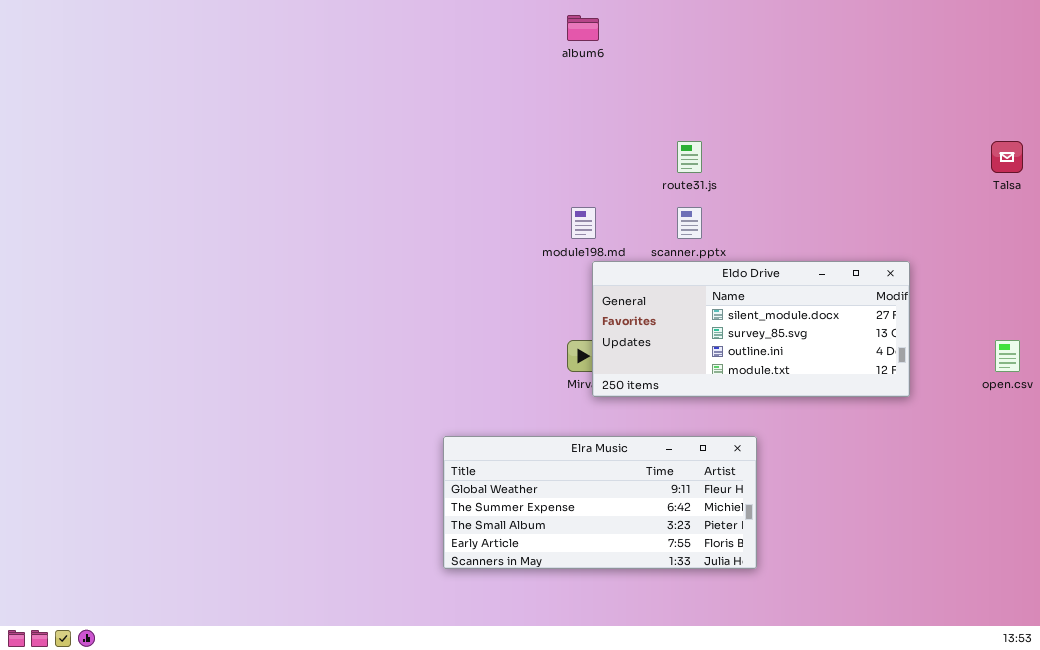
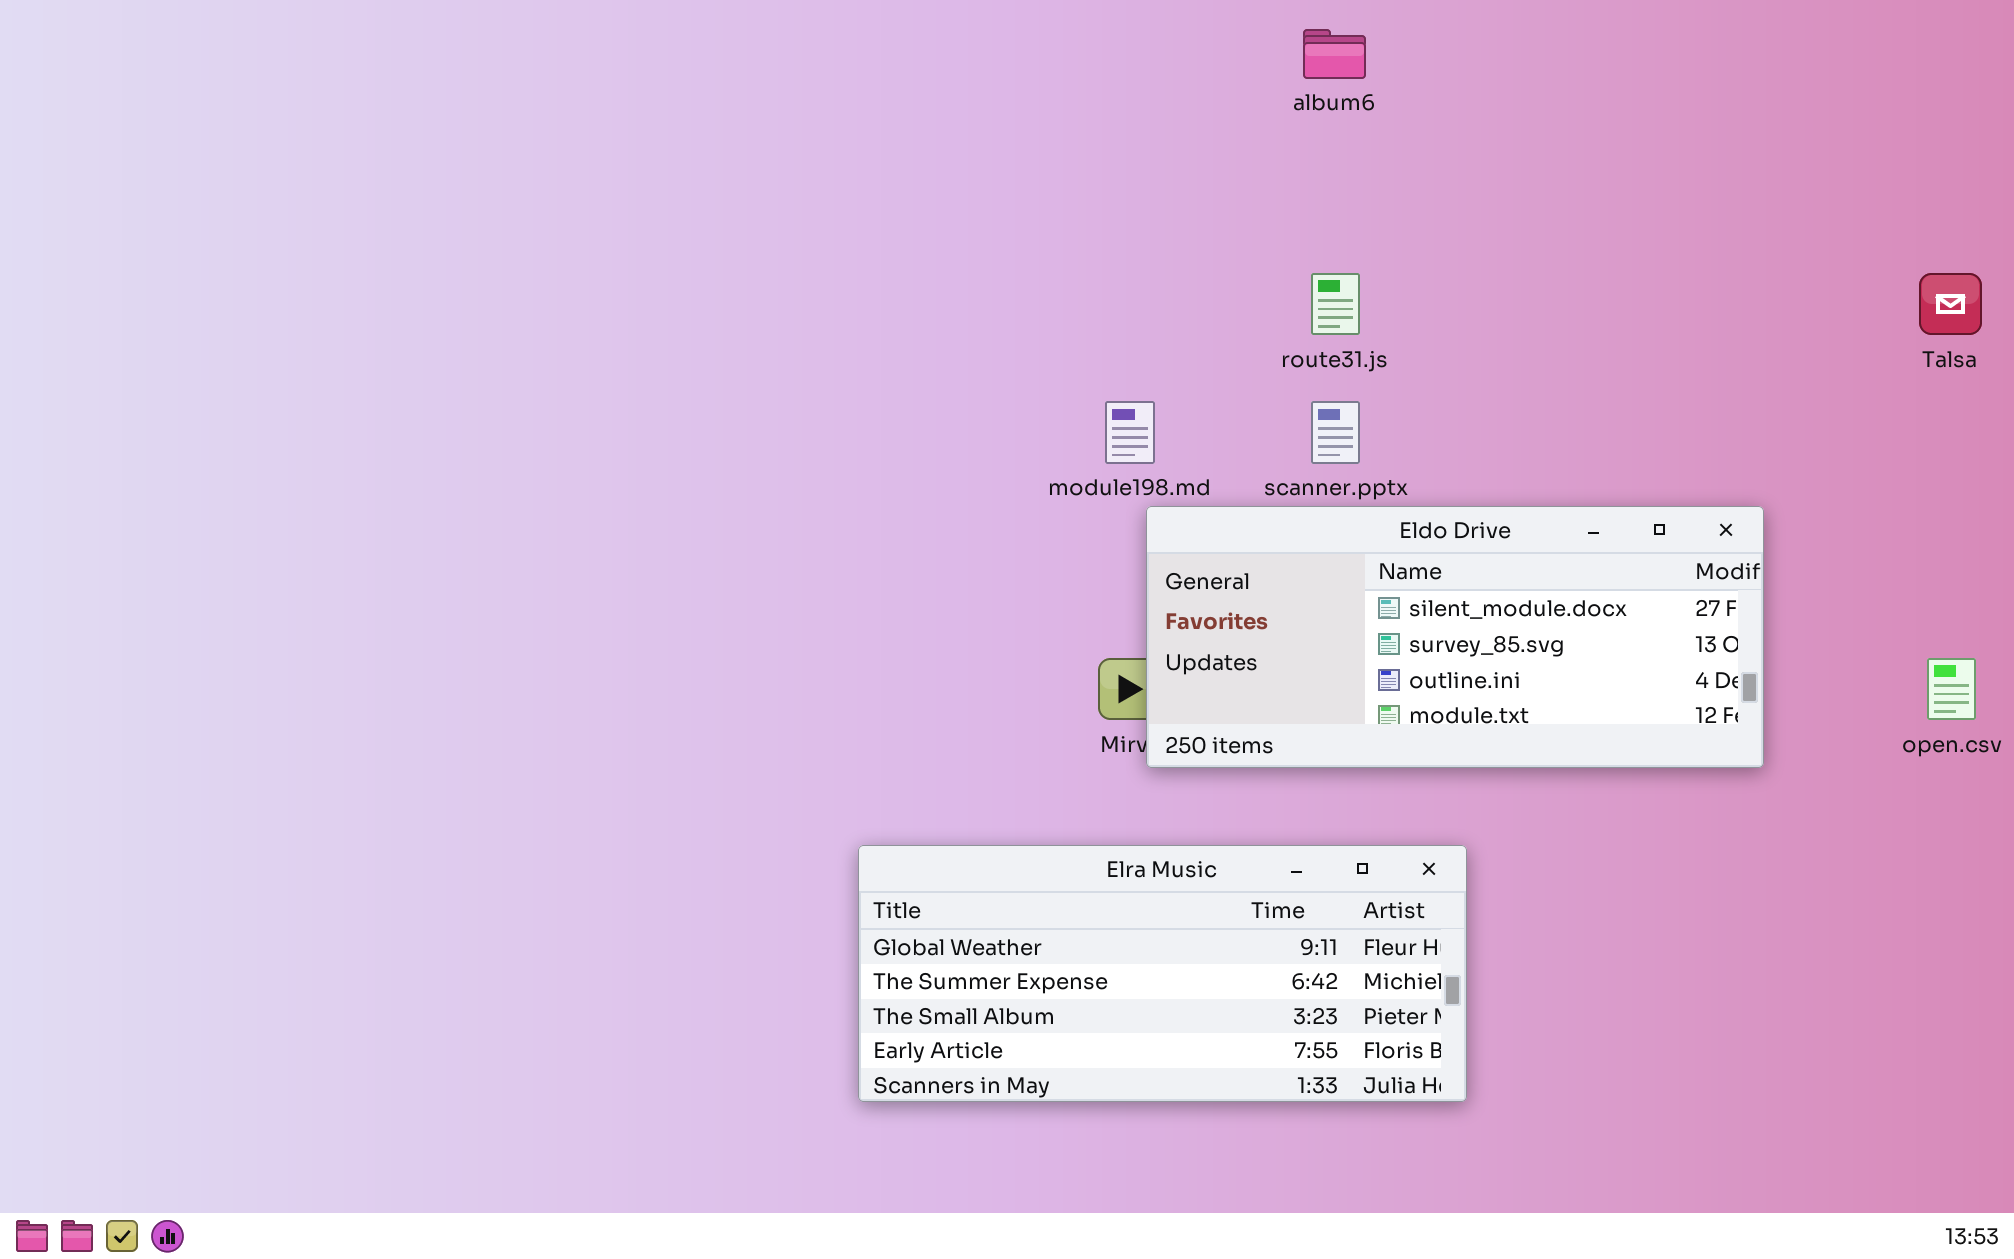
album6: [567,15,599,41] -> [1303,29,1366,79], moved

